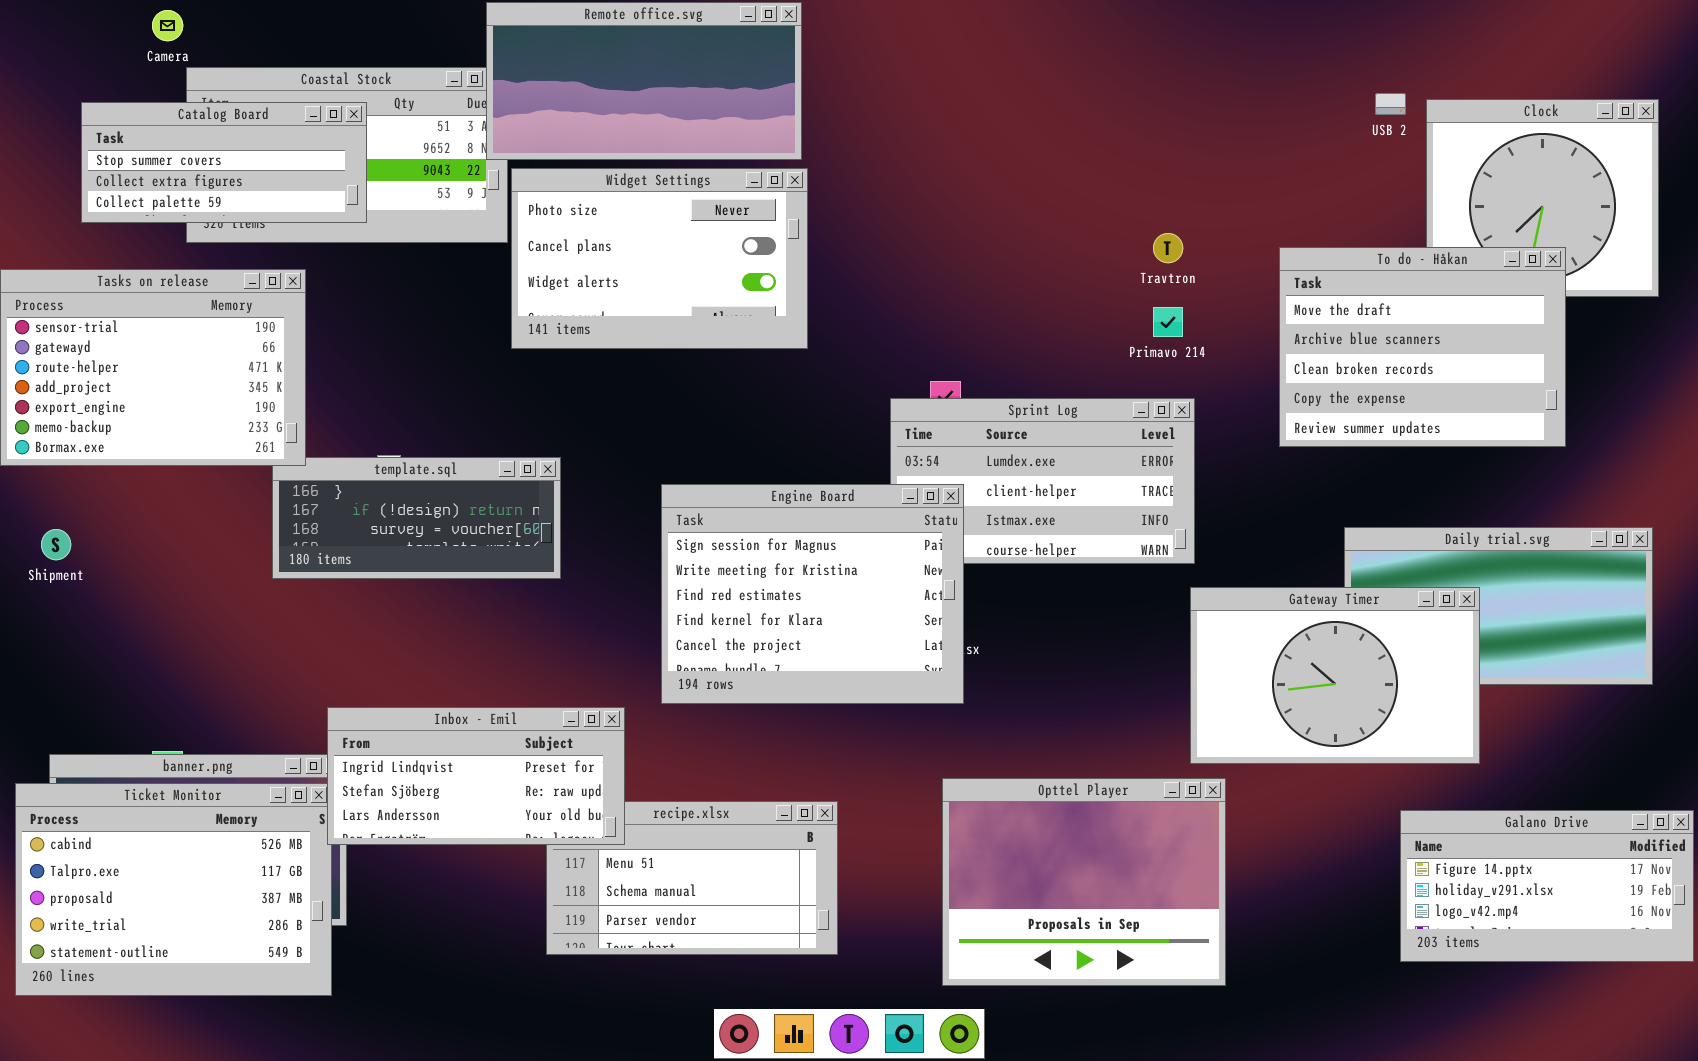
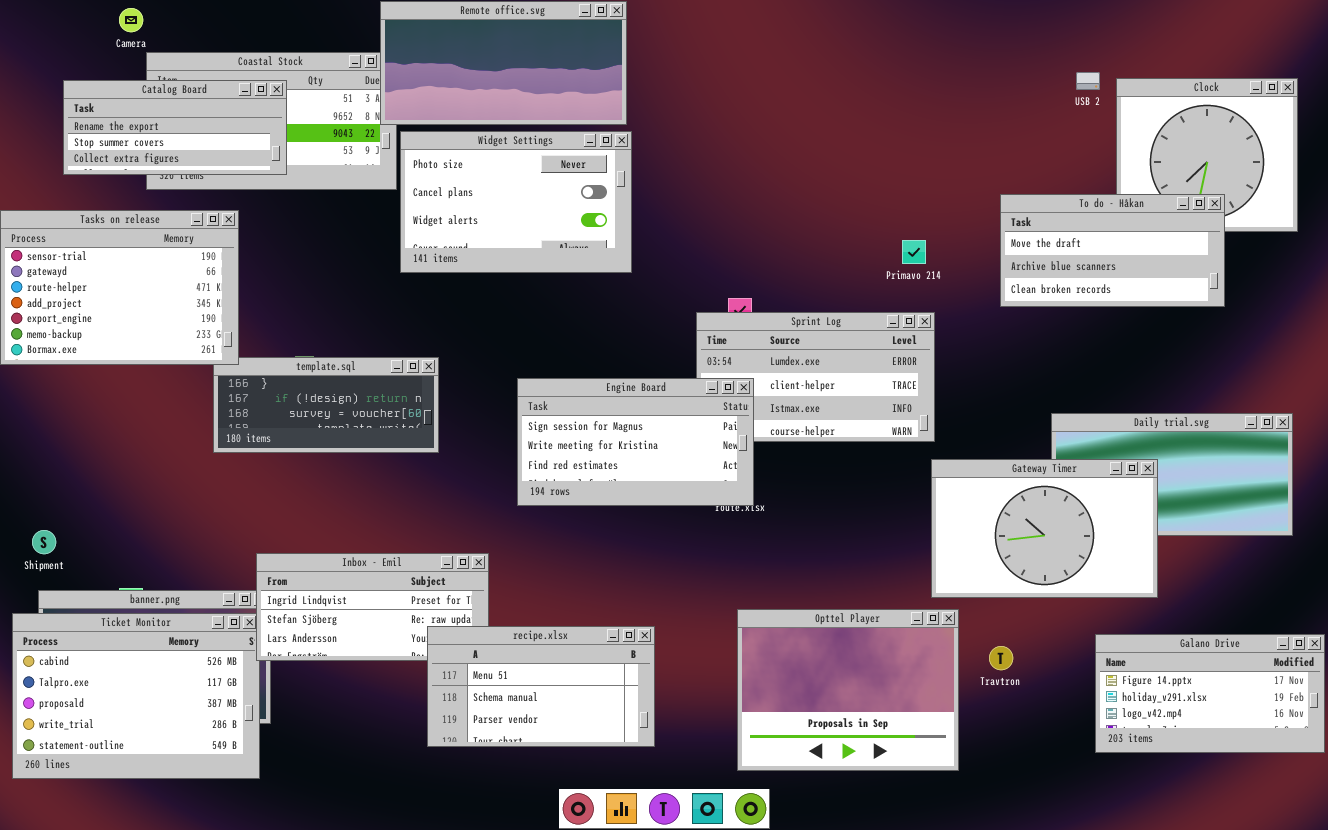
Catalog Board: [81,102,367,223] -> [63,80,287,175], scrolled up 1 row
Travtron: [1153,233,1183,263] -> [989,646,1013,670], moved
To do - Håkan: [1279,247,1566,447] -> [1000,194,1225,307], resized
Engine Board: [661,484,964,704] -> [517,378,754,506], resized
Shipment: [41,529,71,560] -> [32,530,56,554], moved
recipe.xlsx: [546,801,838,955] -> [427,626,655,747], raised

